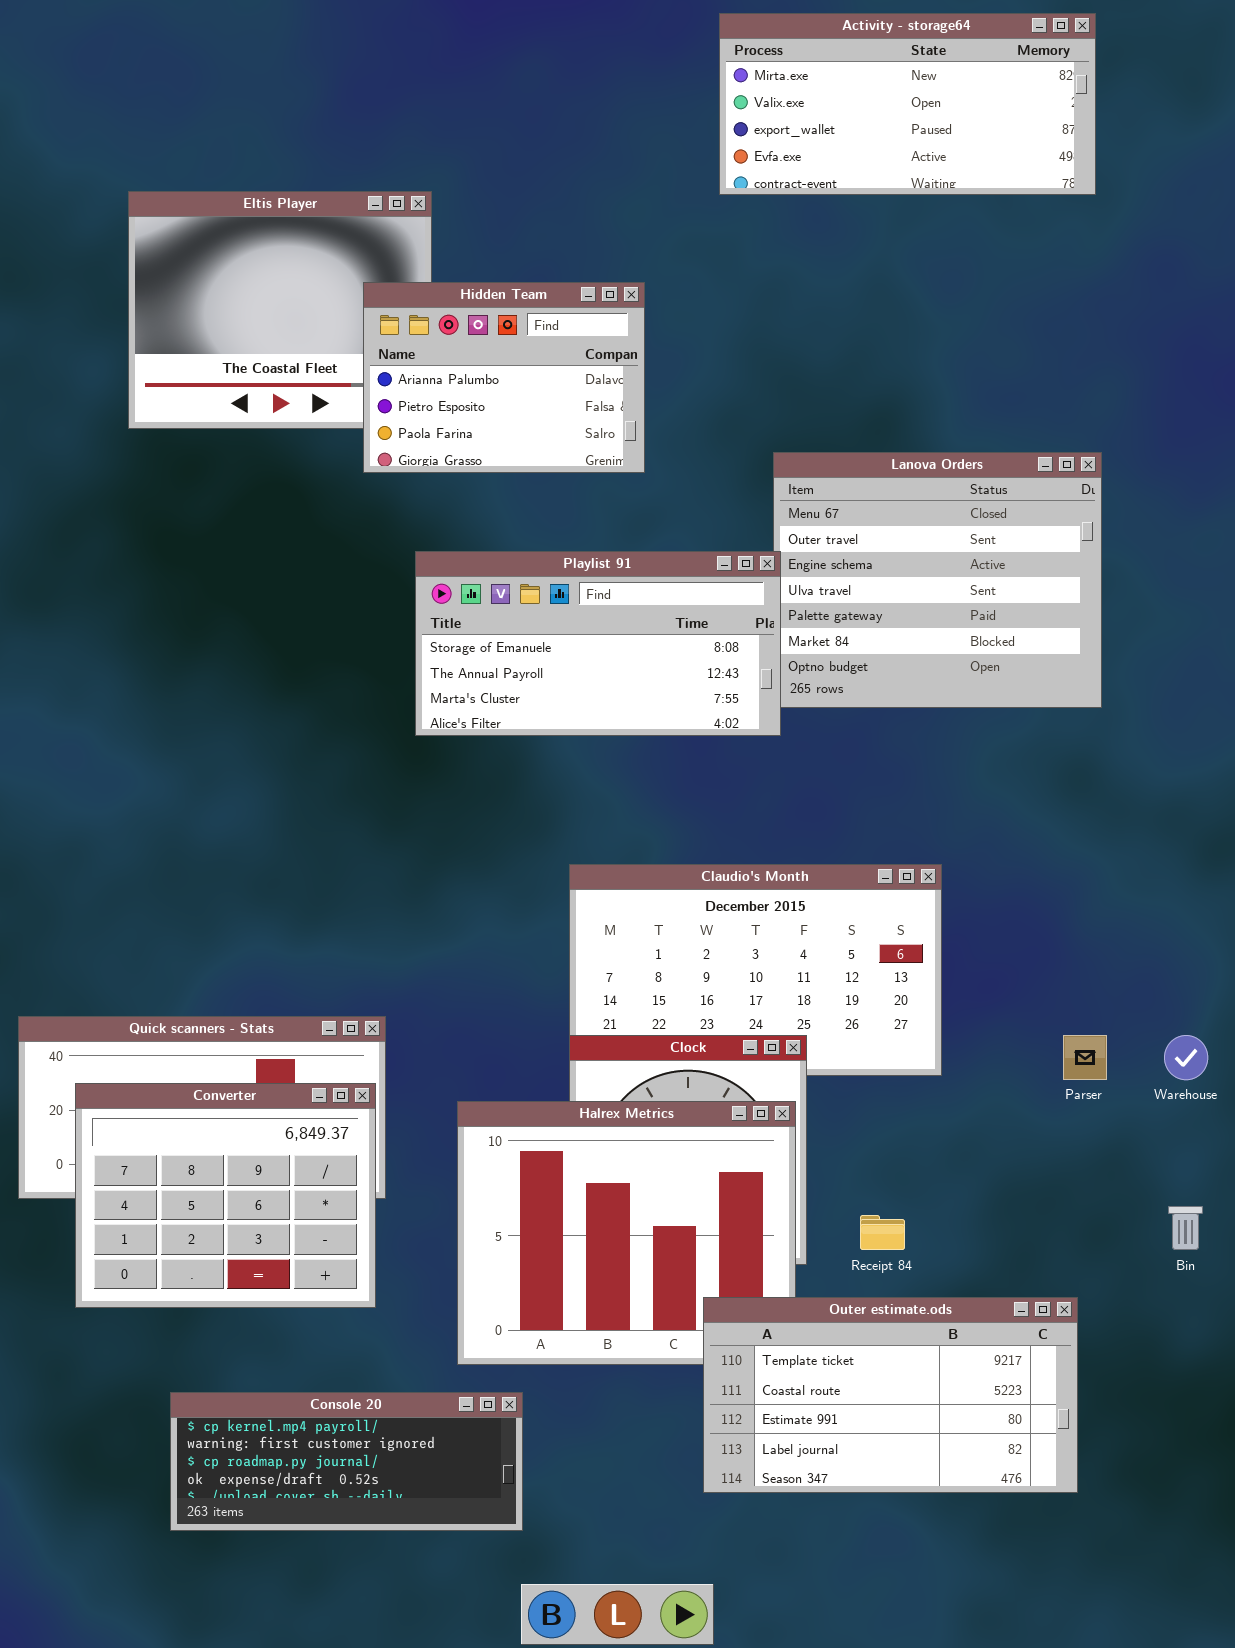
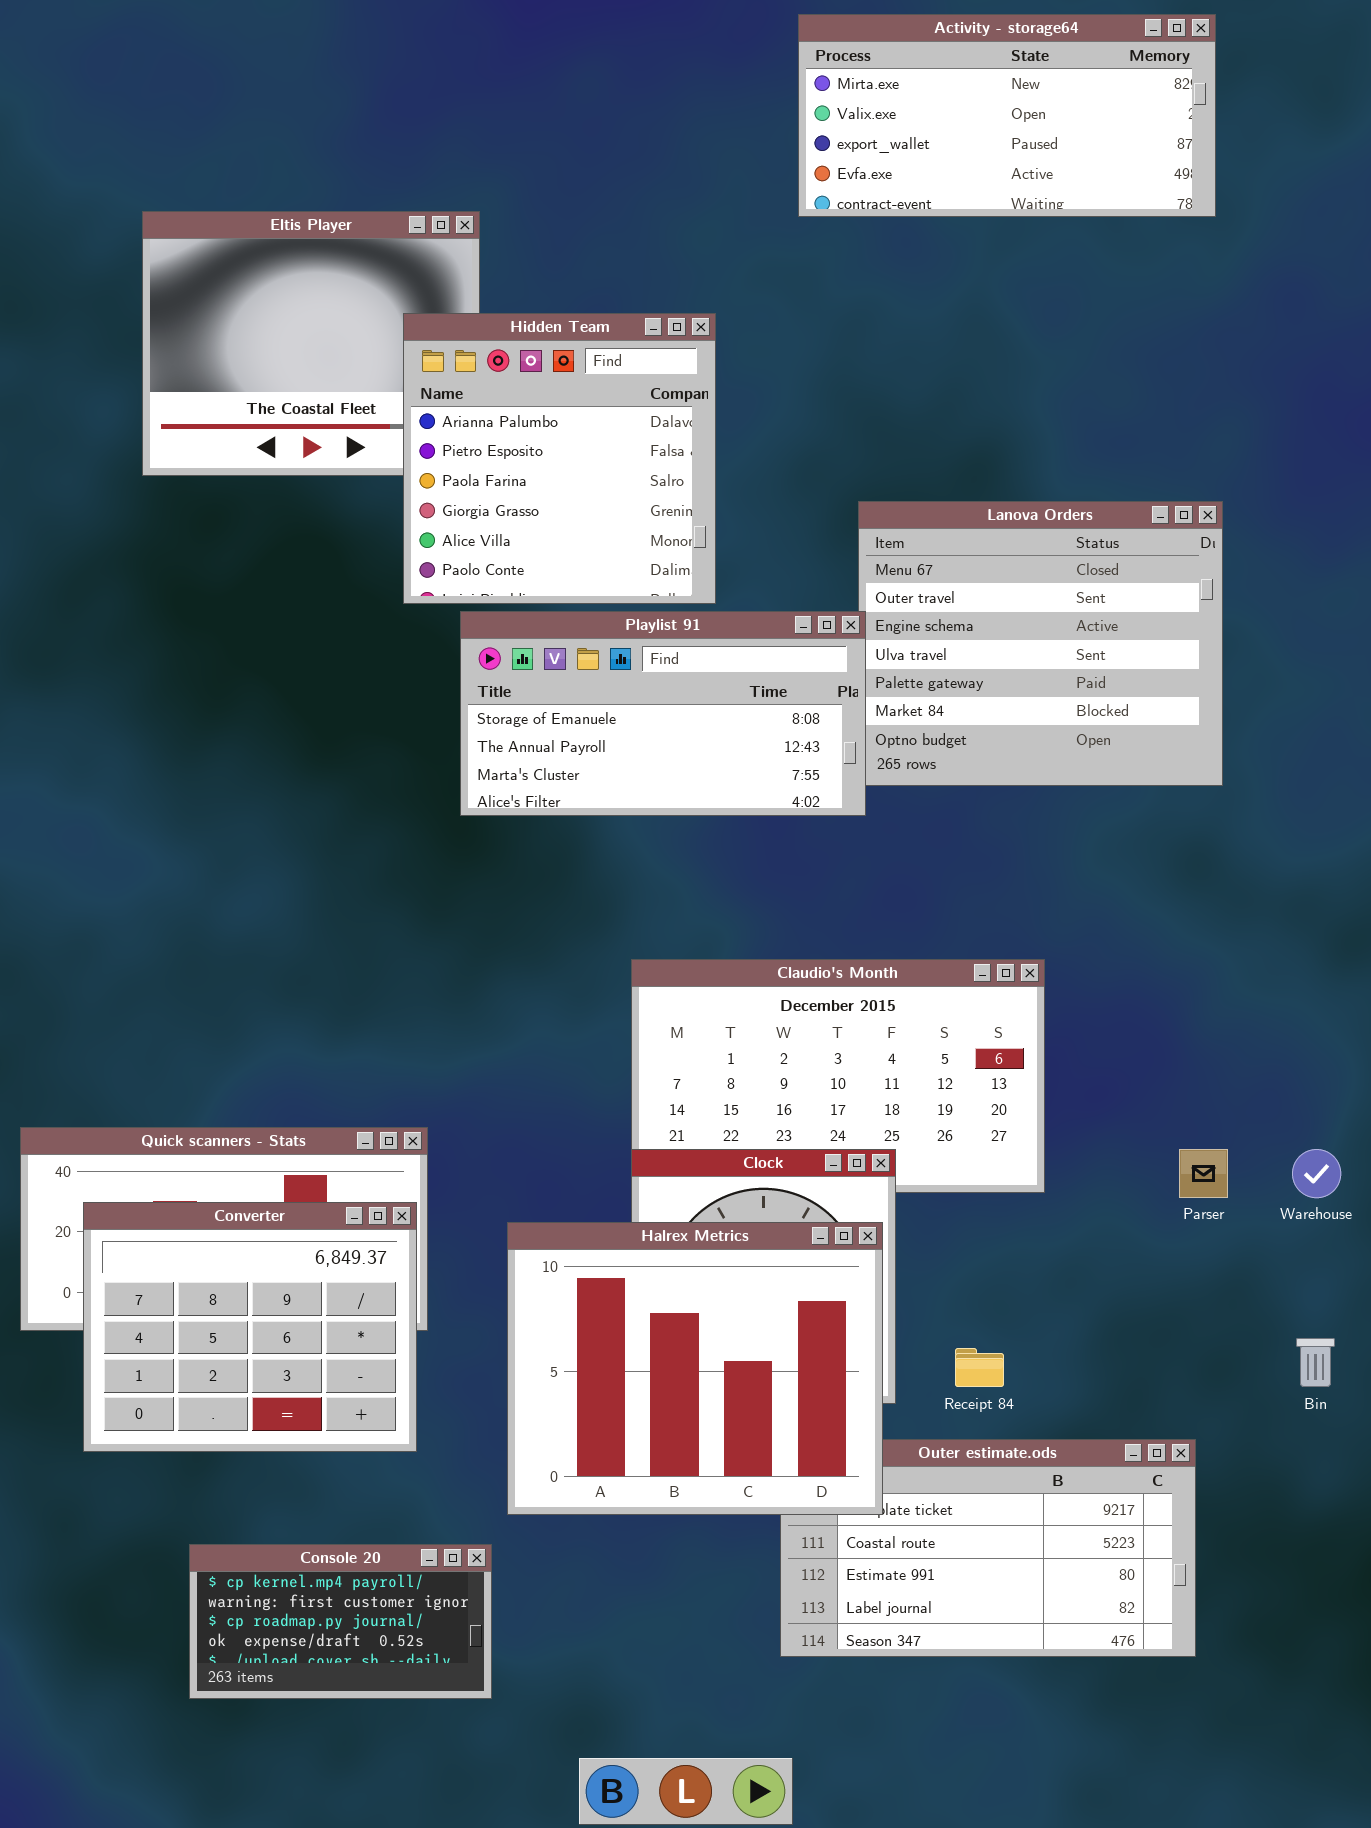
Hidden Team: [363,282,645,473] -> [403,313,716,604], resized
Halrex Metrics: [457,1101,796,1365] -> [507,1222,883,1515], raised
Console 20: [170,1392,523,1531] -> [189,1544,492,1699], resized

